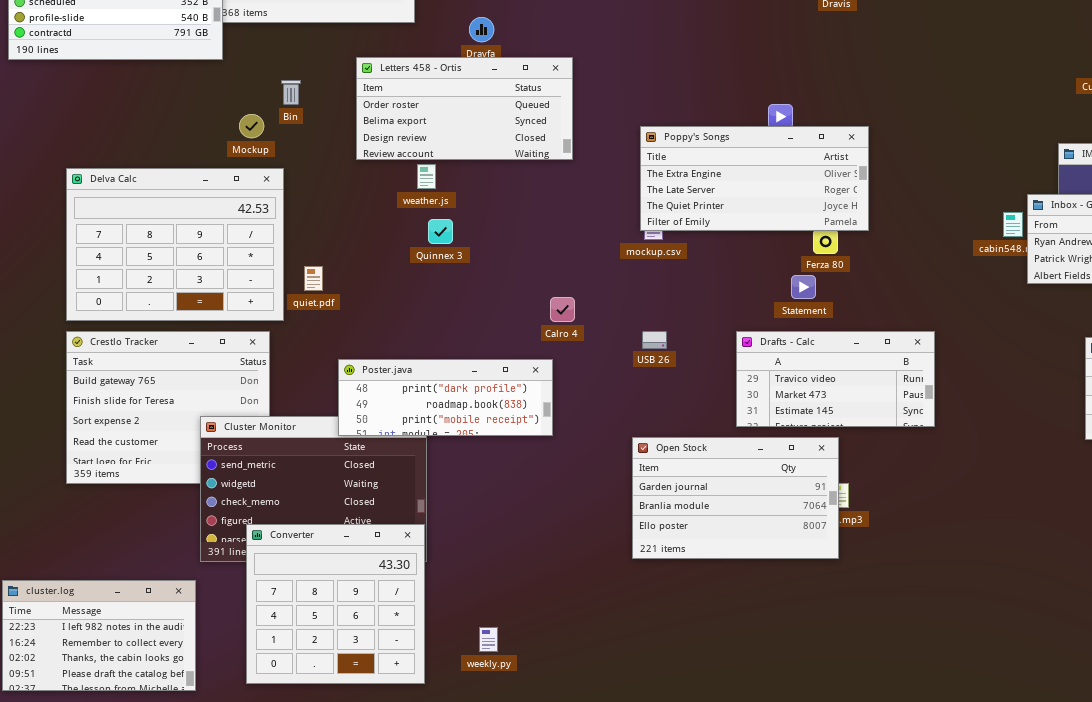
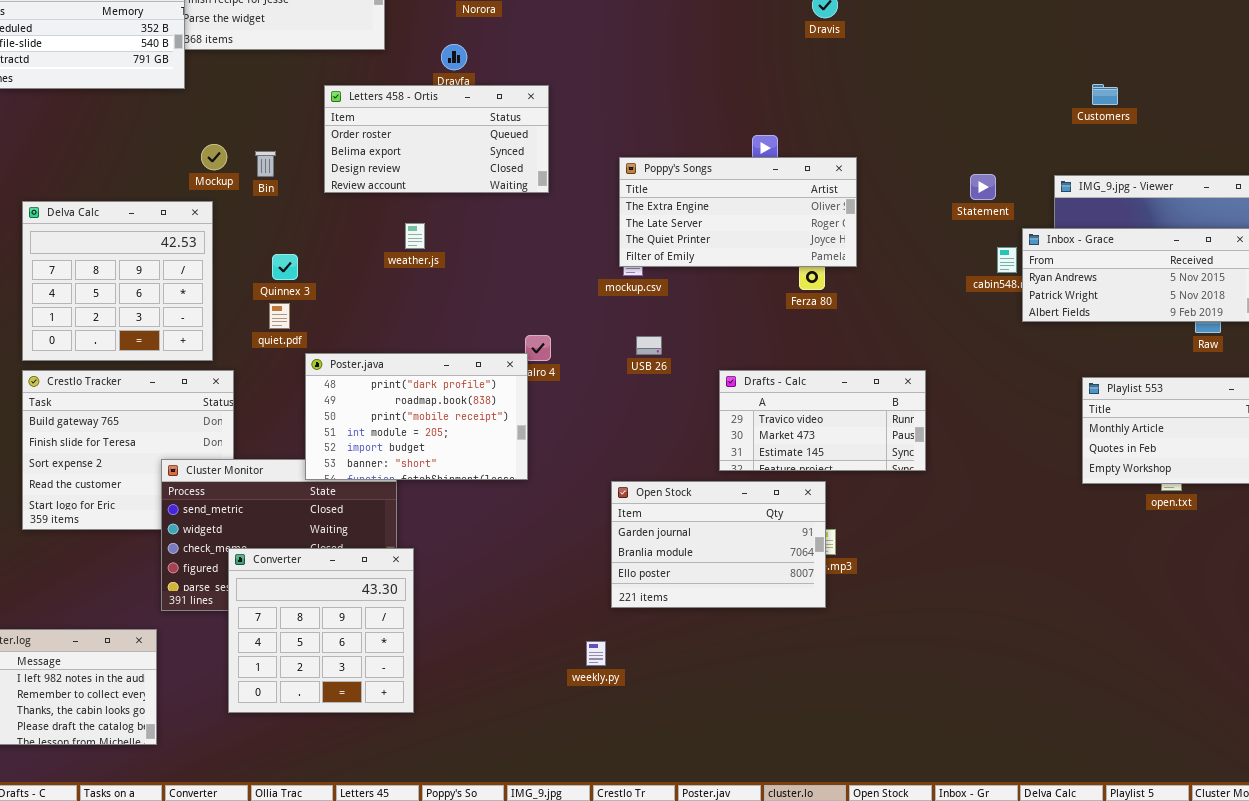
Bin: [281,80,301,105] -> [255,151,276,177], moved
weather.js: [417,164,436,189] -> [405,223,425,249], moved
Delva Calc: [66,168,284,321] -> [22,201,213,361], resized
Quinnex 3: [428,219,453,244] -> [272,254,298,280], moved
Statement: [791,275,816,299] -> [970,174,996,200], moved
USB 26: [642,331,667,349] -> [636,336,662,355], moved
Poster.java: [338,359,553,436] -> [305,353,528,480], resized
Converter: [246,524,425,684] -> [228,548,414,713], moved
weekly.py: [479,627,498,652] -> [586,641,606,666], moved

